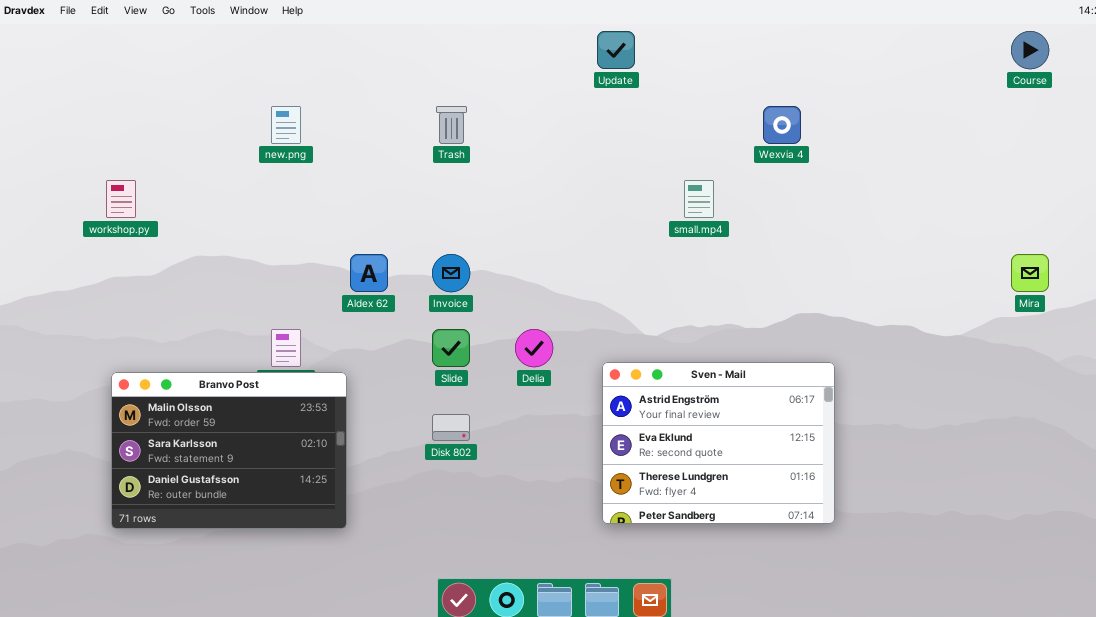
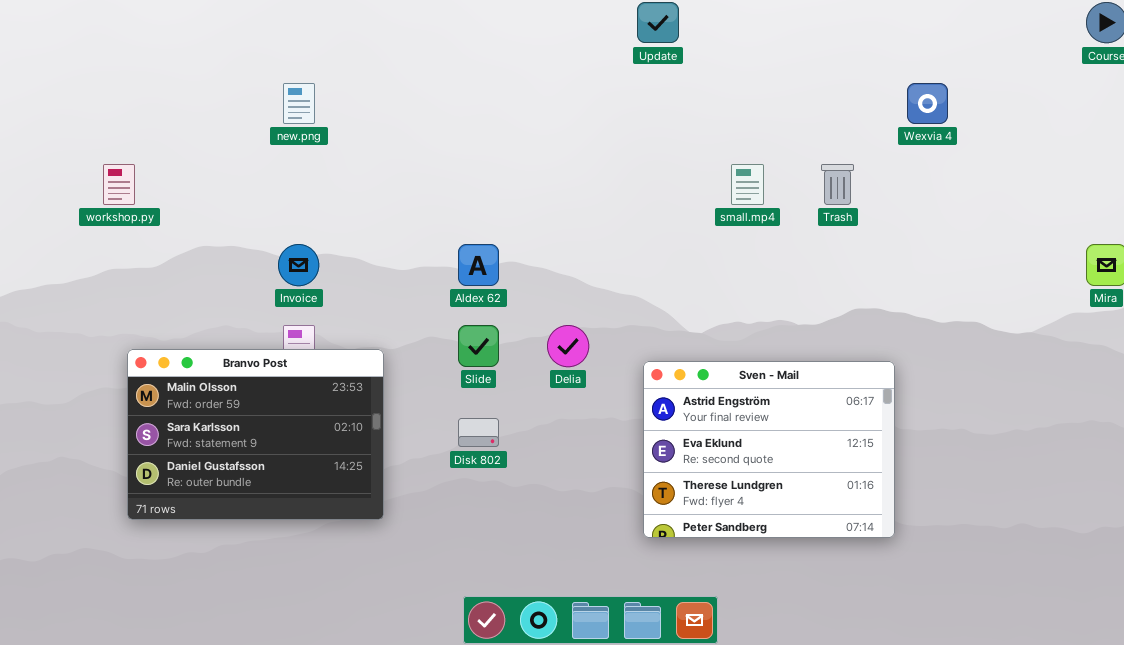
Trash: [436,106,467,144] -> [821,164,854,205], moved
Wexvia 4: [763,106,801,144] -> [907,83,948,124], moved
Aldex 62: [350,254,388,292] -> [458,244,499,286], moved
Invoice: [432,254,470,292] -> [278,244,319,286], moved
Branvo Post: [111,372,347,529] -> [127,349,384,520], moved

